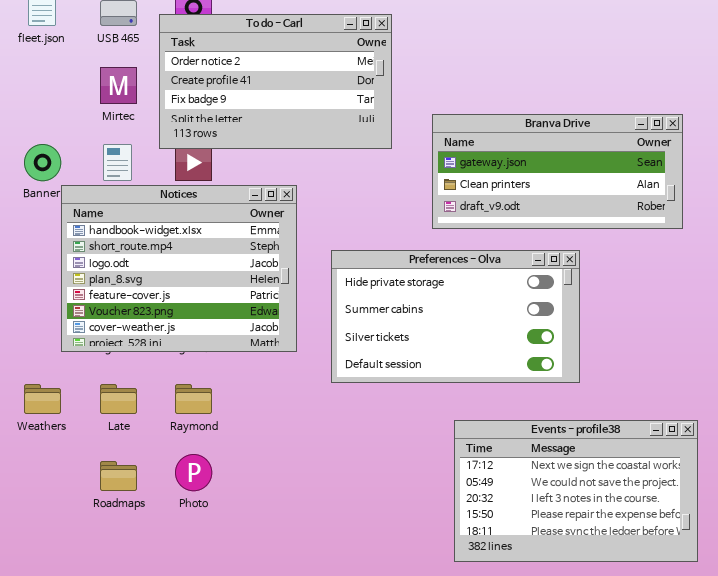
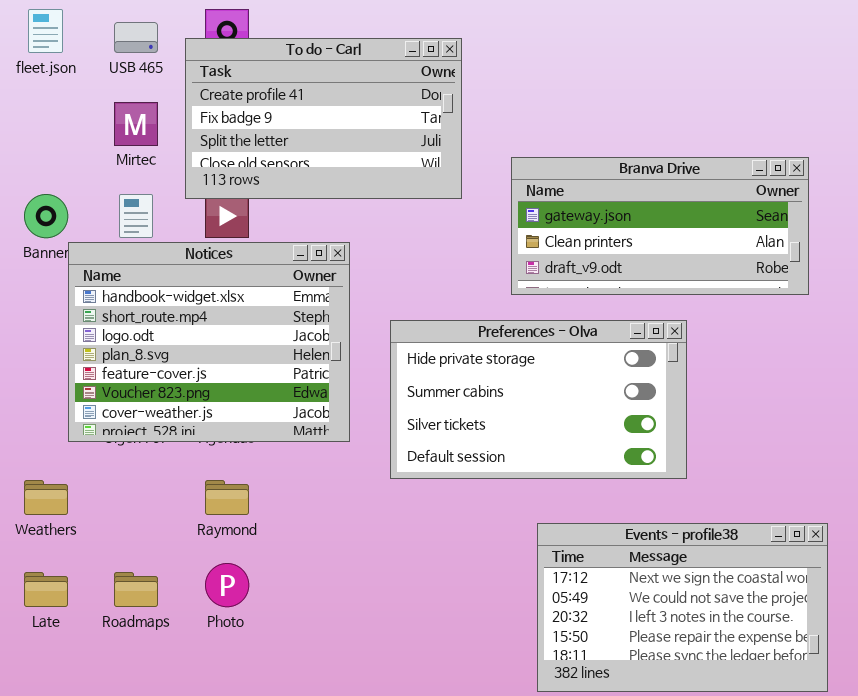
To do - Carl: [159,14,392,149] -> [185,38,462,199], scrolled down 1 row
Late: [100,384,137,414] -> [24,572,68,607], moved

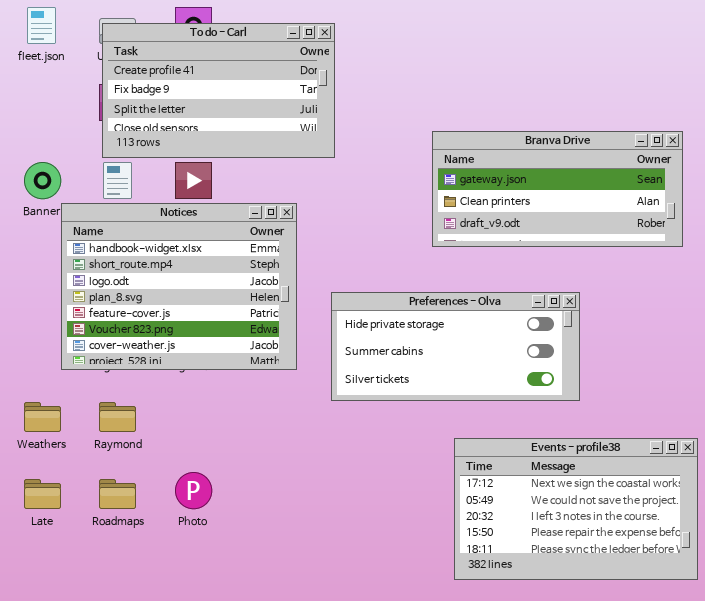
To do - Carl: [185,38,462,199] -> [102,23,335,158], moved
Preferences - Olva: [390,320,687,479] -> [331,292,580,401], resized
Raymond: [205,480,249,515] -> [99,402,136,432], moved

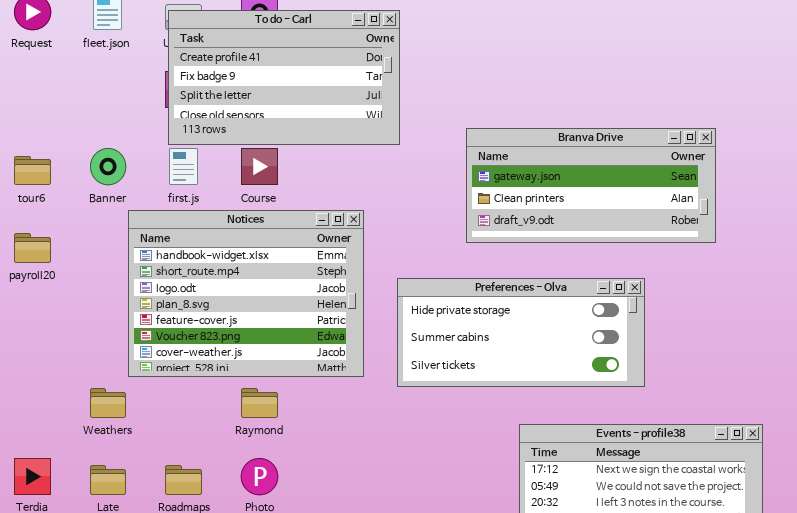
Branva Drive: [432,131,683,247] -> [466,128,716,243], moved
Notices: [61,203,297,370] -> [128,210,364,377], moved
Raymond: [99,402,136,432] -> [241,388,278,418], moved

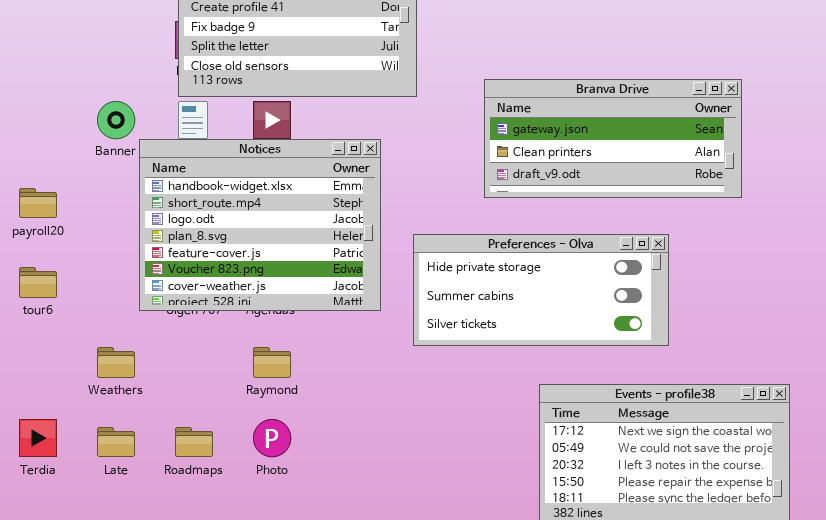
tour6: [14,156,51,185] -> [19,267,57,298], moved
Notices: [128,210,364,377] -> [139,139,381,311], moved

